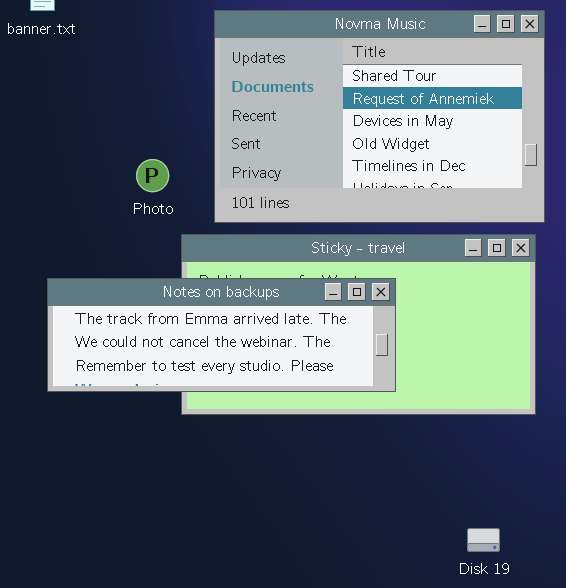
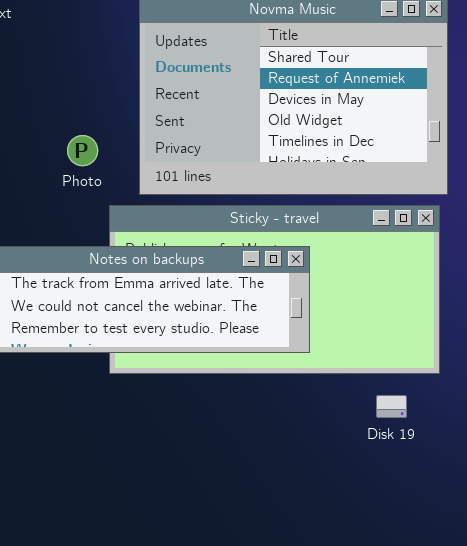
Disk 19: [467,528,500,552] -> [376,395,407,418], moved

